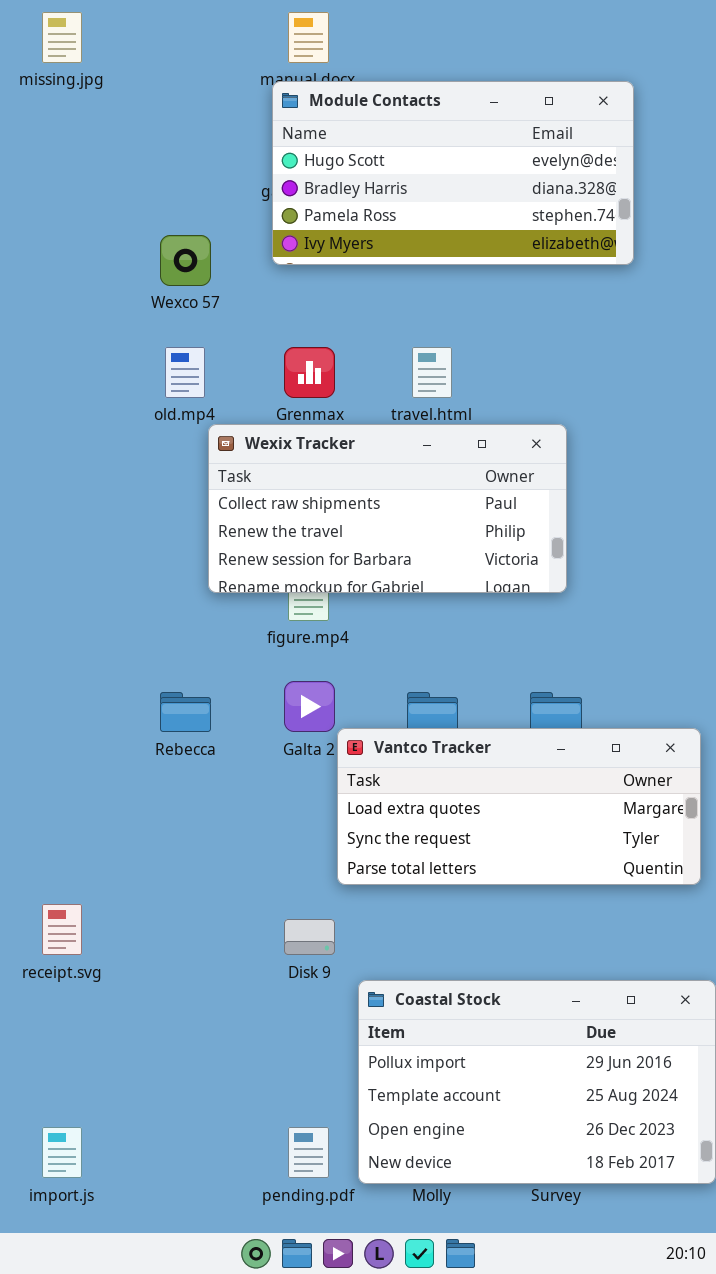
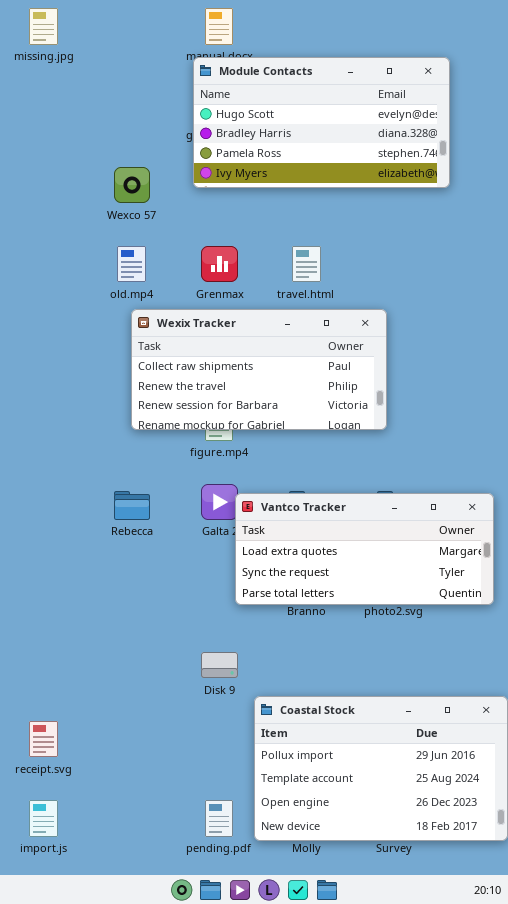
Wexix Tracker: [208,424,567,593] -> [131,309,387,430], moved
Vantco Tracker: [337,728,701,885] -> [235,493,494,605], moved
receipt.svg: [42,904,82,955] -> [29,721,58,757], moved

